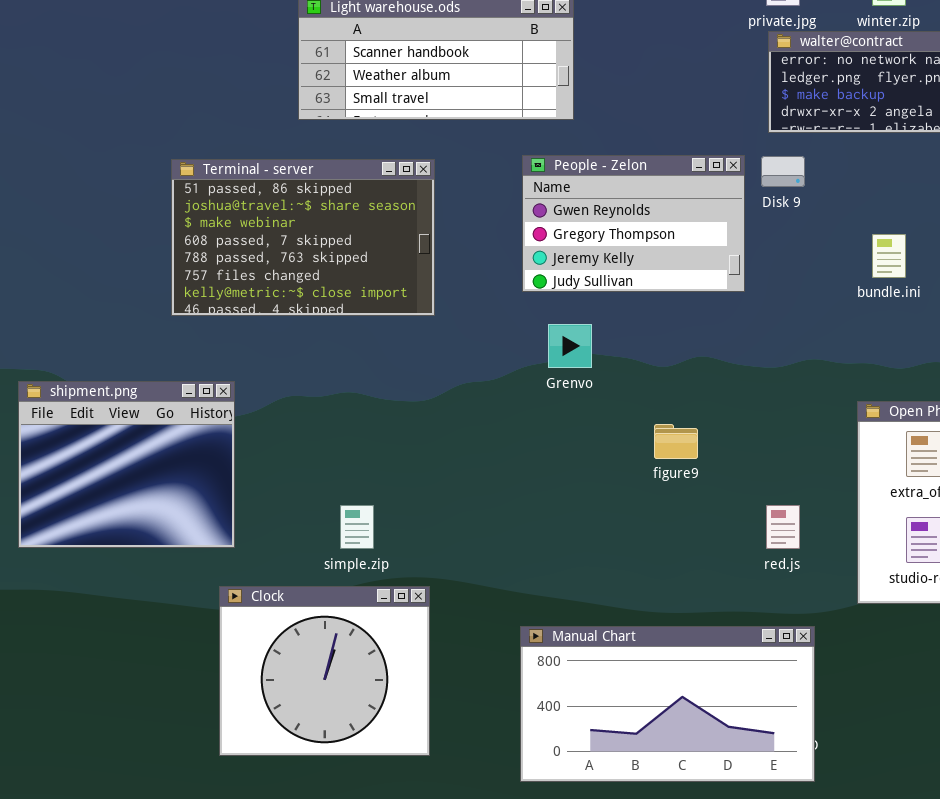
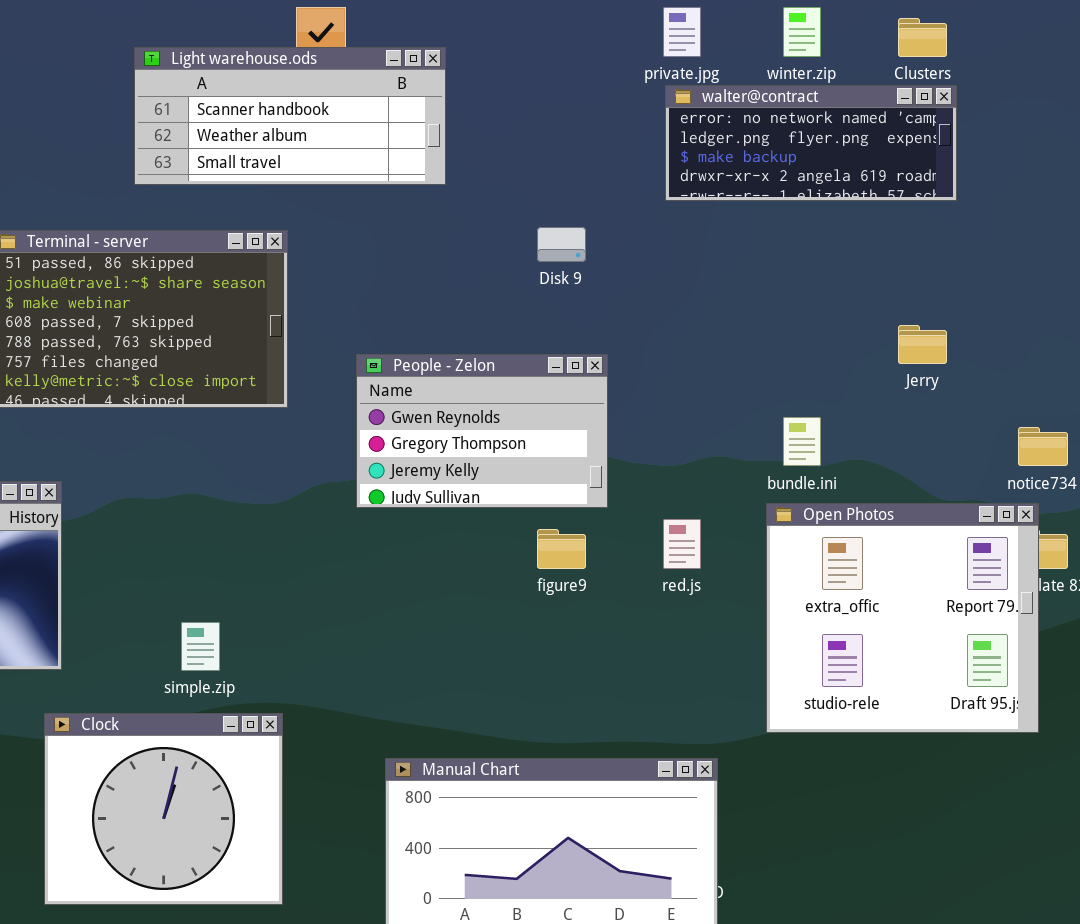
People - Zelon: [522,155,745,292] -> [356,354,608,508], moved
Disk 9: [761,156,805,187] -> [537,227,586,262], moved
bundle.ini: [872,234,906,278] -> [783,417,821,466], moved
red.js: [766,505,800,549] -> [663,519,701,569], moved

